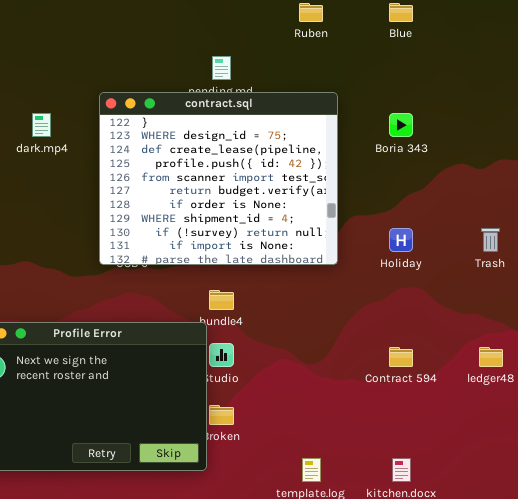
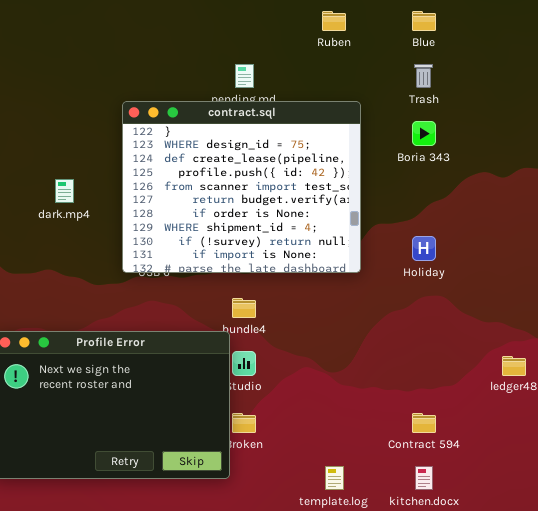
dark.mp4: [32,113,51,137] -> [55,179,74,203], moved
Trash: [481,228,500,252] -> [414,64,433,88], moved
Contract 594: [389,347,413,367] -> [412,413,436,433], moved

